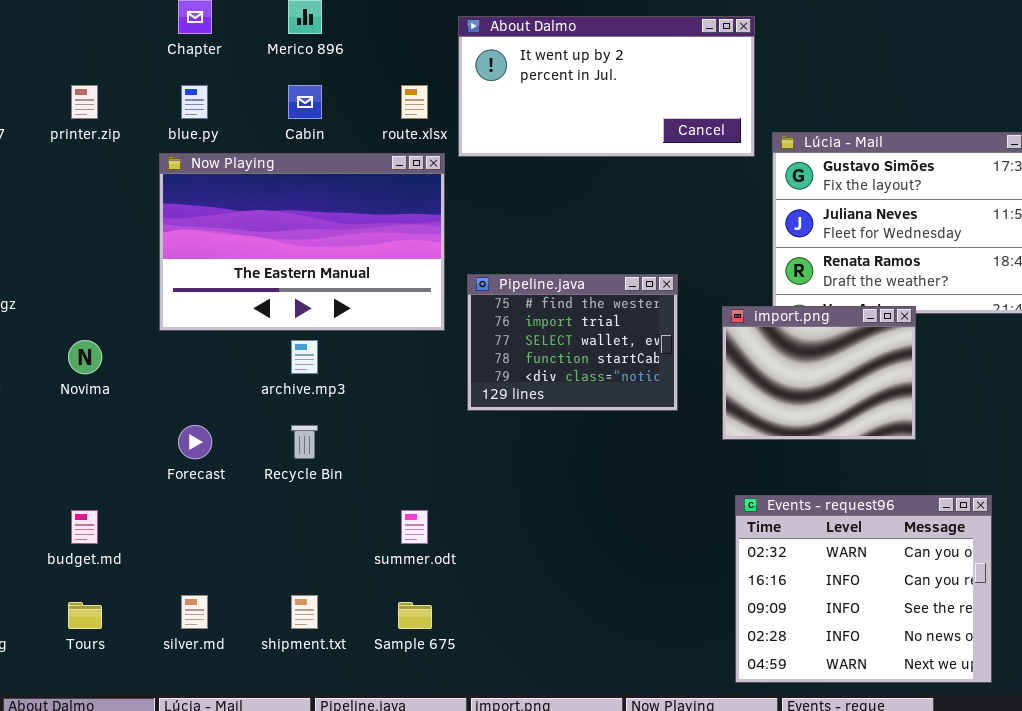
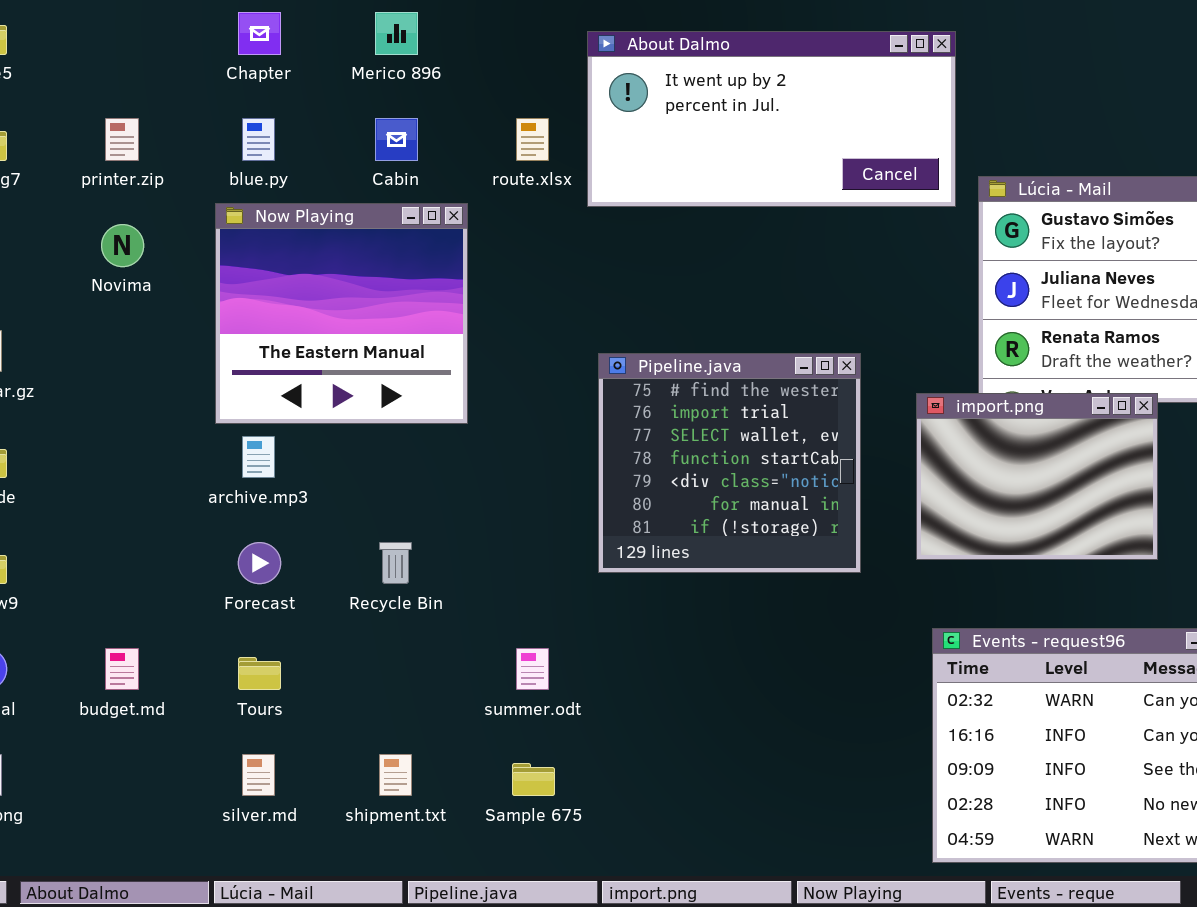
Now Playing: [159,153,445,331] -> [215,203,468,424], resized
Pipeline.java: [467,274,678,411] -> [598,353,861,573], resized
Novima: [68,340,102,374] -> [101,224,144,267], moved
archive.mp3: [291,340,318,374] -> [242,436,275,478], moved
Tours: [68,602,102,629] -> [238,657,281,690], moved

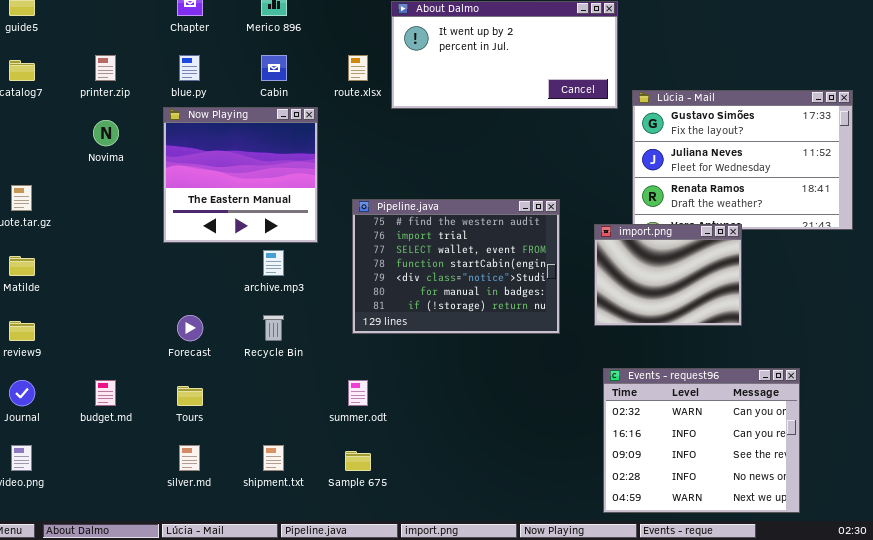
Pipeline.java: [598,353,861,573] -> [352,199,560,334], resized
archive.mp3: [242,436,275,478] -> [263,250,284,276], moved

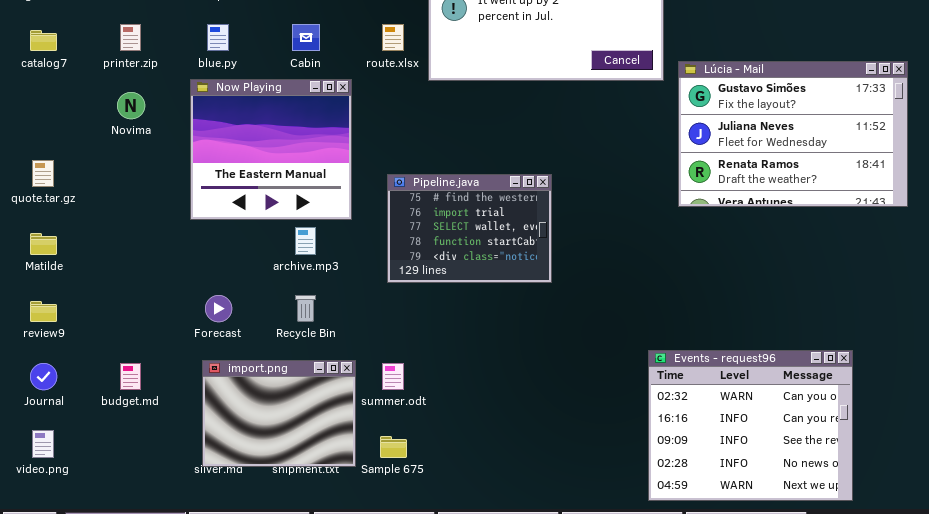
Pipeline.java: [352,199,560,334] -> [387,174,552,283], resized
import.png: [594,224,742,326] -> [202,360,356,467], moved

